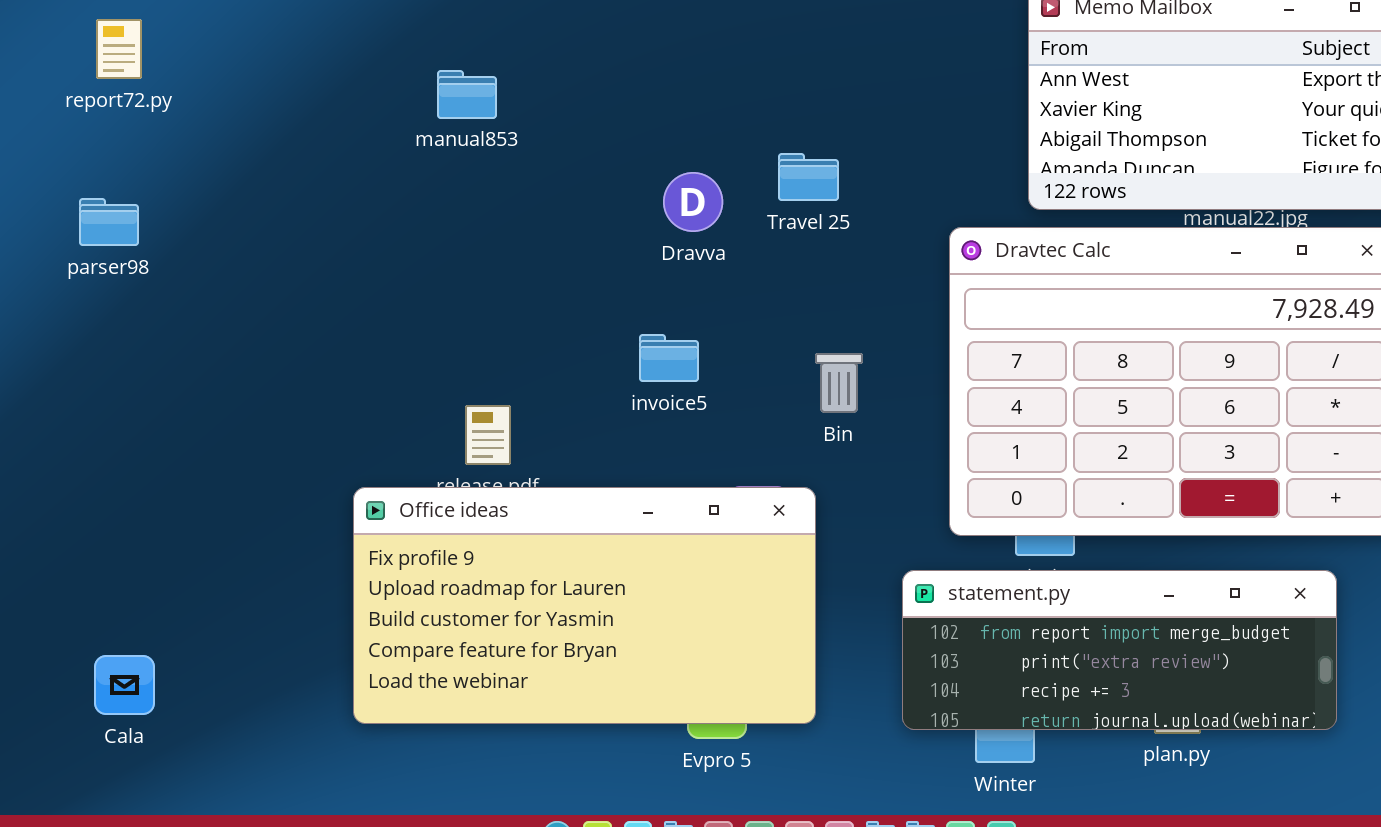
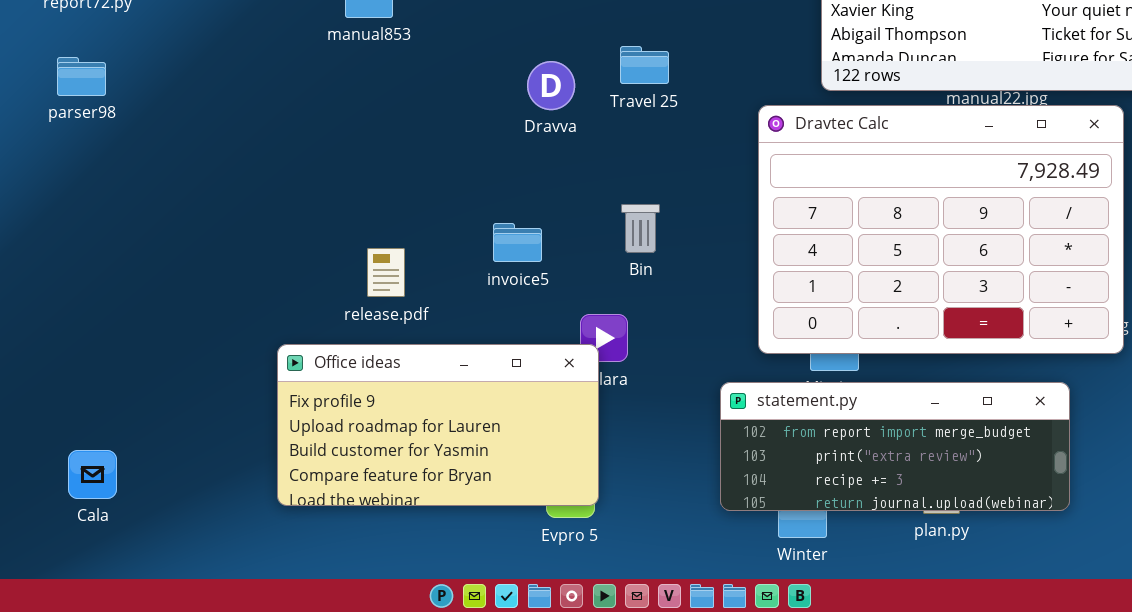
parser98: [79,198,139,246] -> [57,57,106,96], moved
invoice5: [639,334,699,382] -> [493,223,542,262], moved
Bin: [815,353,863,413] -> [621,204,660,253], moved
Office ideas: [353,487,816,724] -> [277,344,599,506], resized

